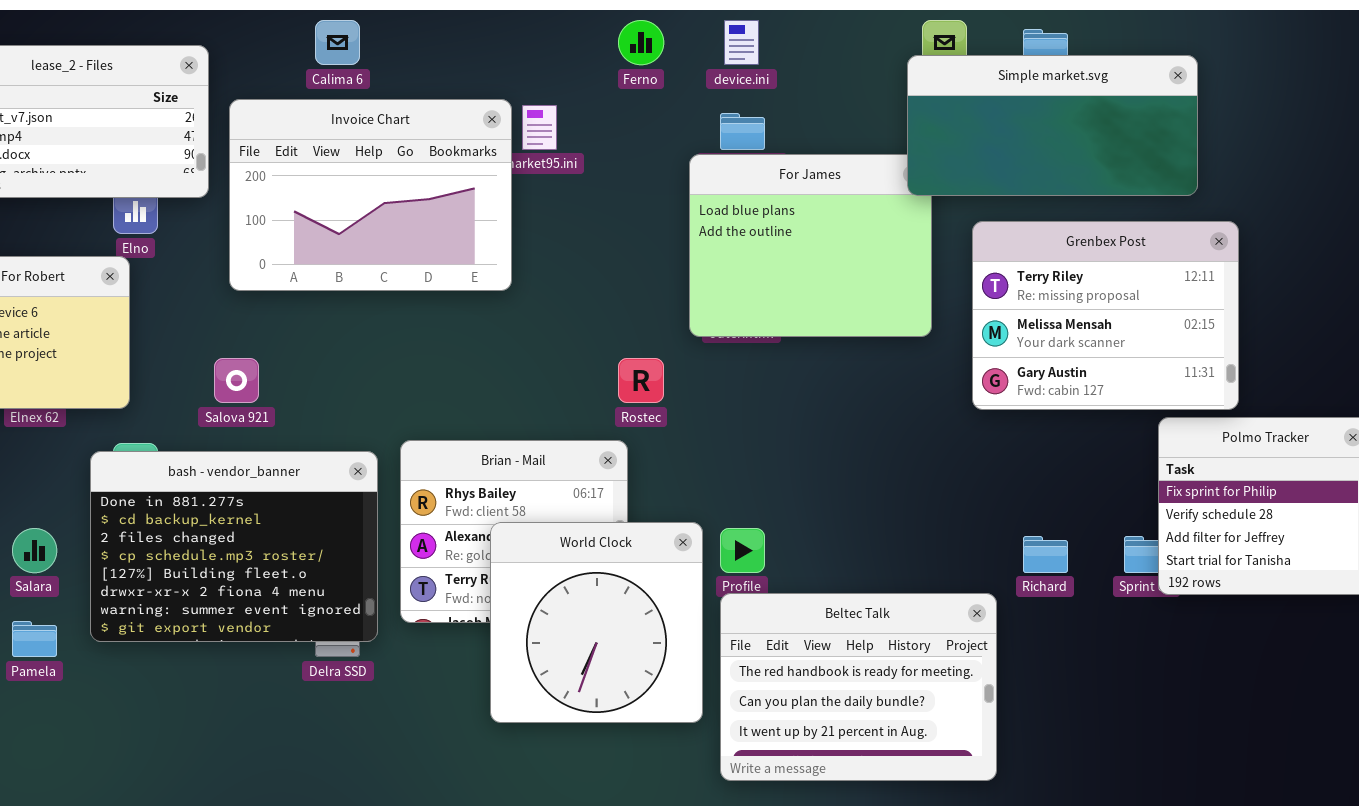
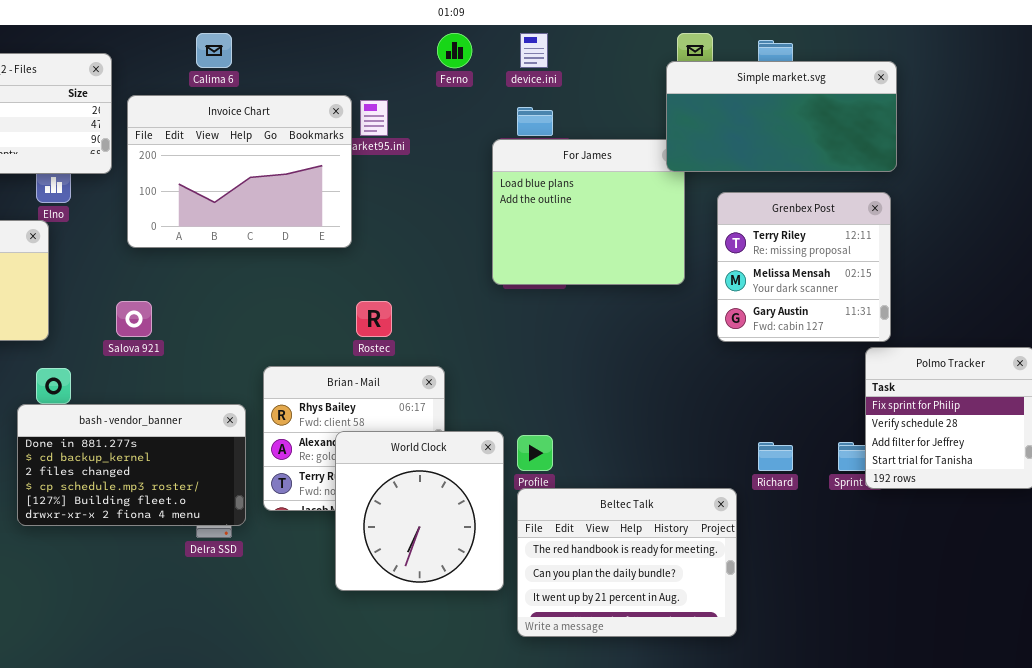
Grenbex Post: [972,221,1239,410] -> [717,192,891,342], resized
Rostec: [618,358,664,403] -> [356,301,392,337], moved
bash - vendor_banner: [90,451,378,642] -> [17,404,246,526], resized

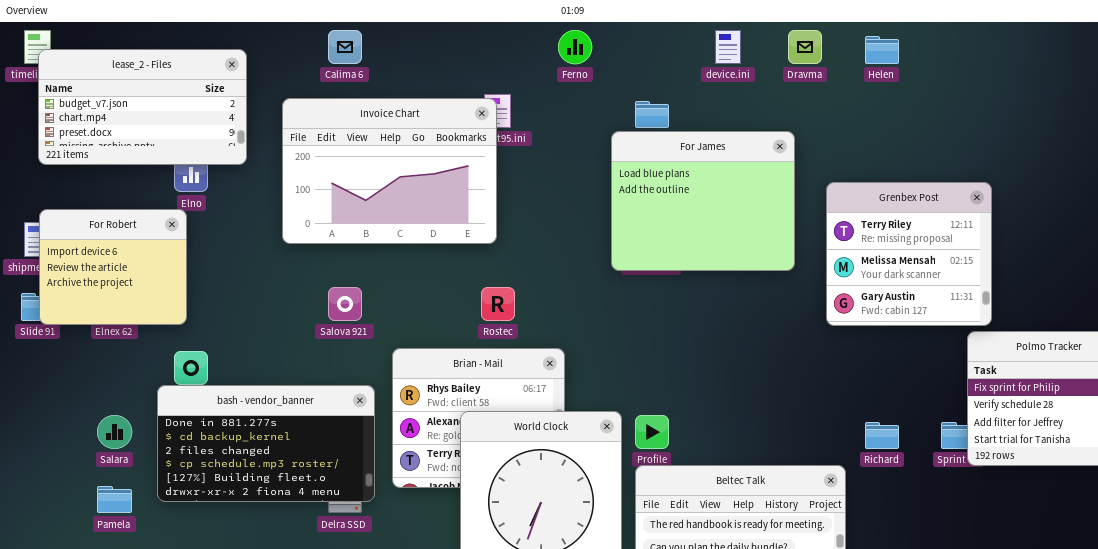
device.ini: [520,33,548,68] -> [715,30,741,64], moved
Simple market.svg: [666,61,897,172] -> none, closed
Invoice Chart: [127,95,352,248] -> [282,98,497,244], moved
Salova 921: [116,301,152,337] -> [328,287,362,321], moved

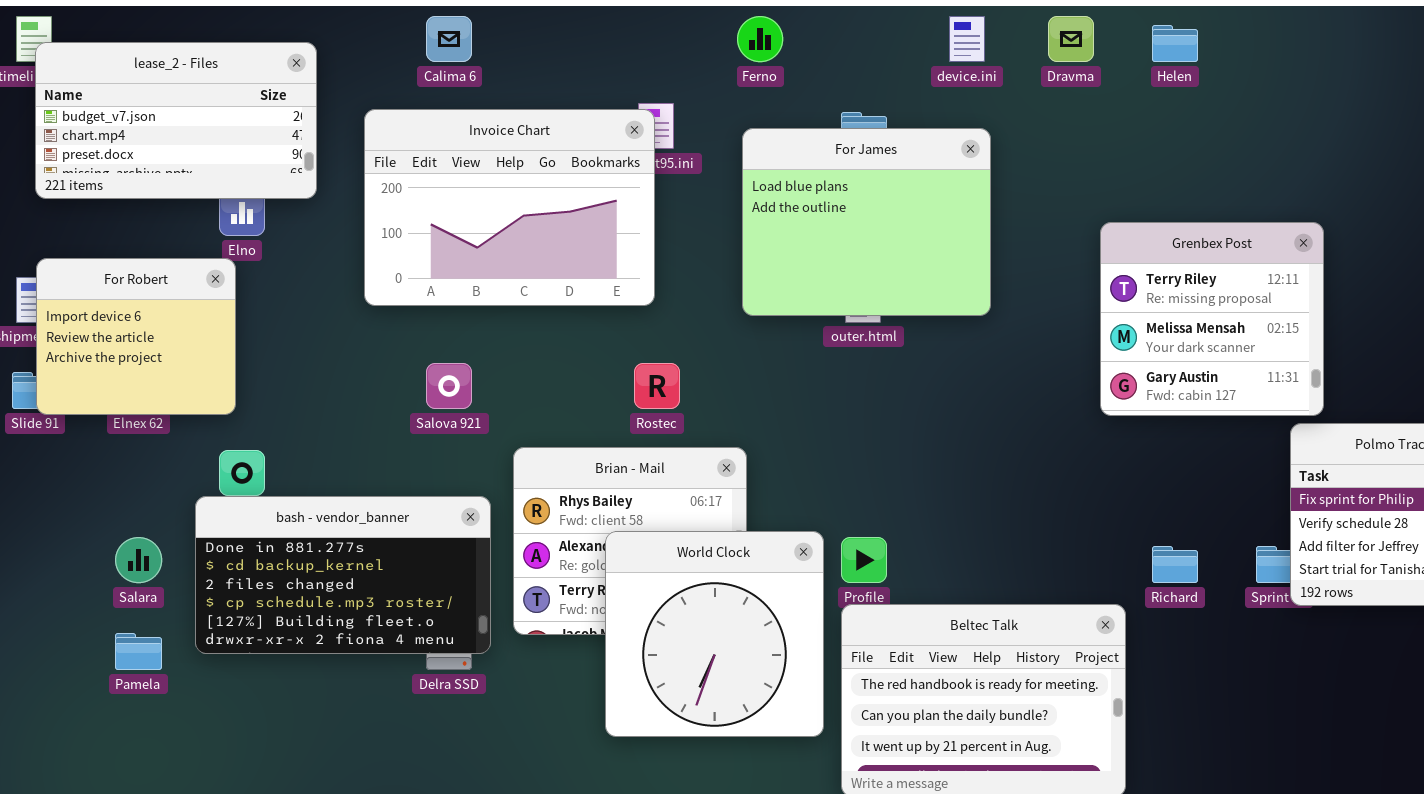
For James: [611,131,795,271] -> [742,128,991,316], moved

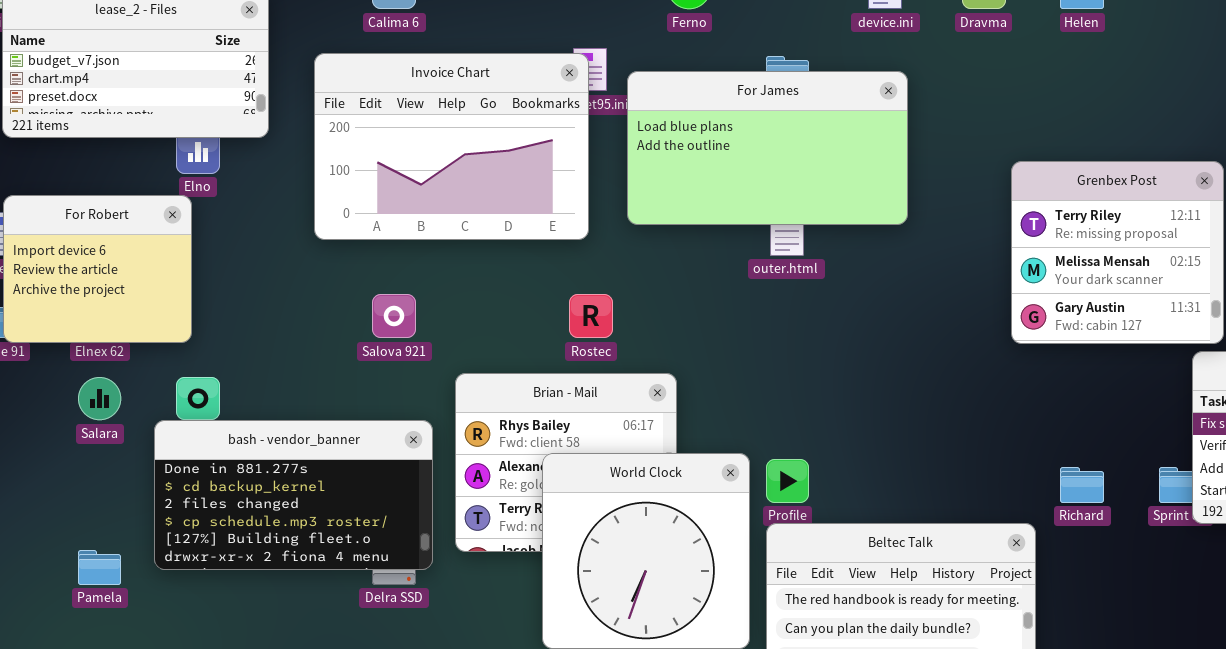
For James: [742,128,991,316] -> [627,71,908,225], resized
Salara: [115,537,162,583] -> [78,377,121,420], moved

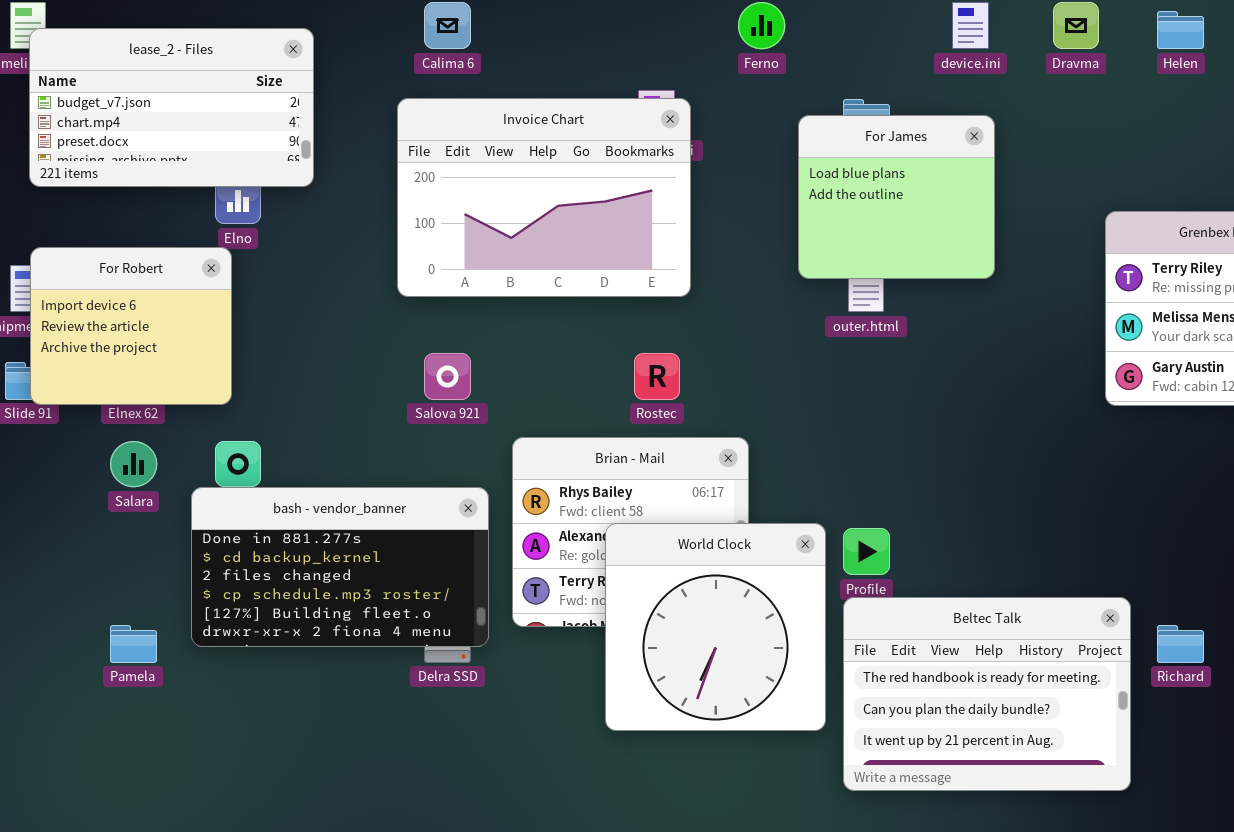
Invoice Chart: [314,53,589,240] -> [397,98,691,297], moved
For James: [627,71,908,225] -> [798,115,995,279], resized
Richard: [1060,467,1104,503] -> [1157,625,1204,663], moved

